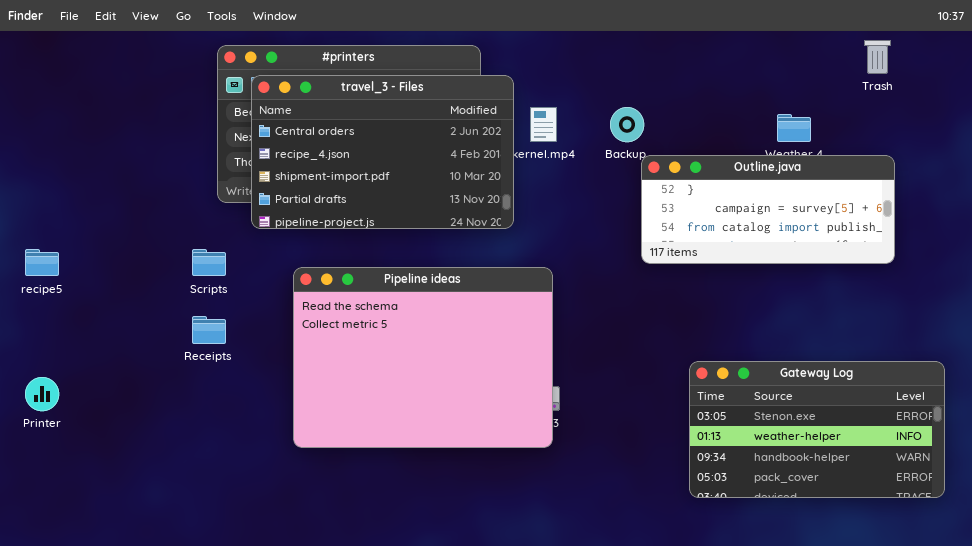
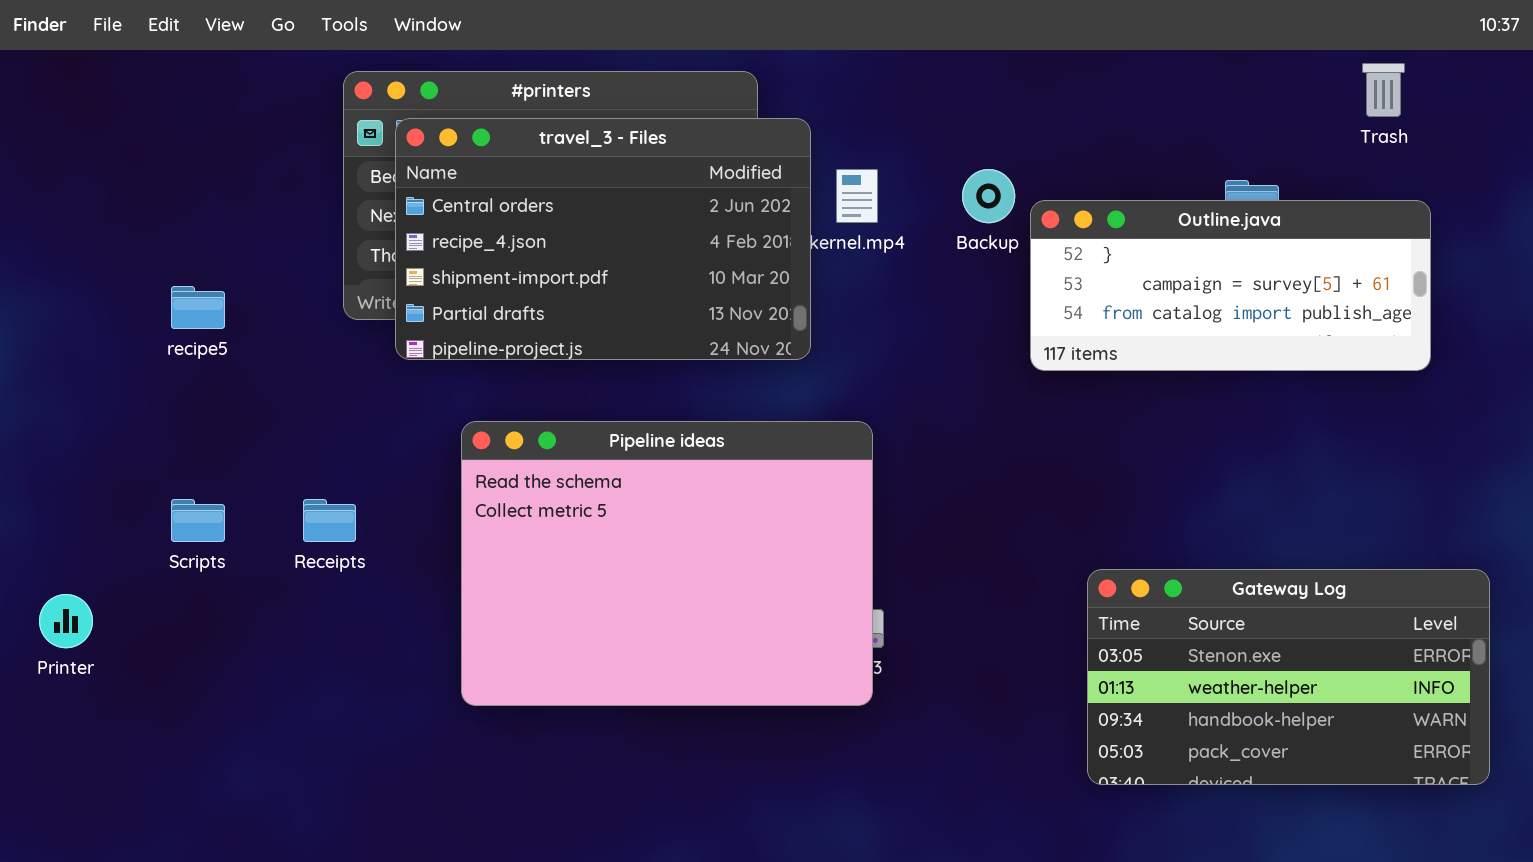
Outline.java: [641,155,895,264] -> [1030,200,1431,371], moved
recipe5: [25,249,59,276] -> [171,286,225,329], moved
Scripts: [192,249,226,276] -> [171,499,225,542], moved

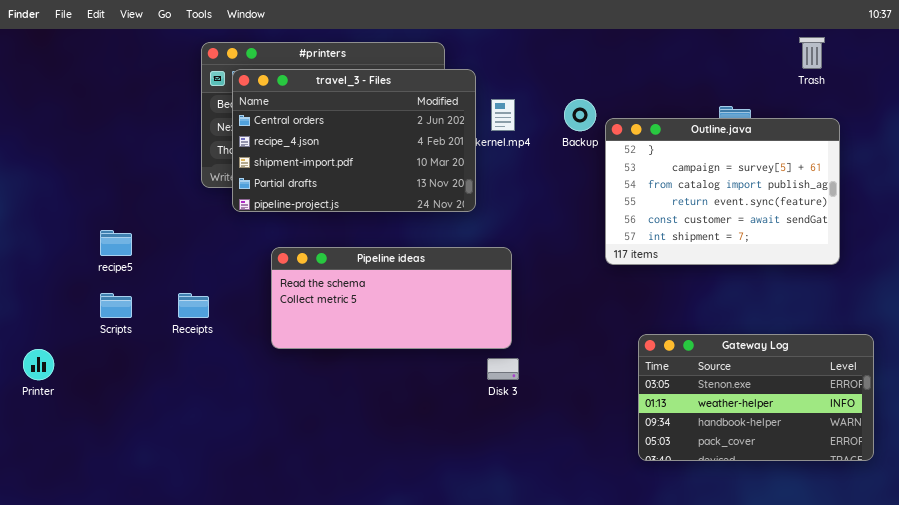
Outline.java: [1030,200,1431,371] -> [605,118,840,265], resized
recipe5: [171,286,225,329] -> [100,230,132,256], moved
Pipeline ideas: [461,421,873,706] -> [271,247,512,349], resized

